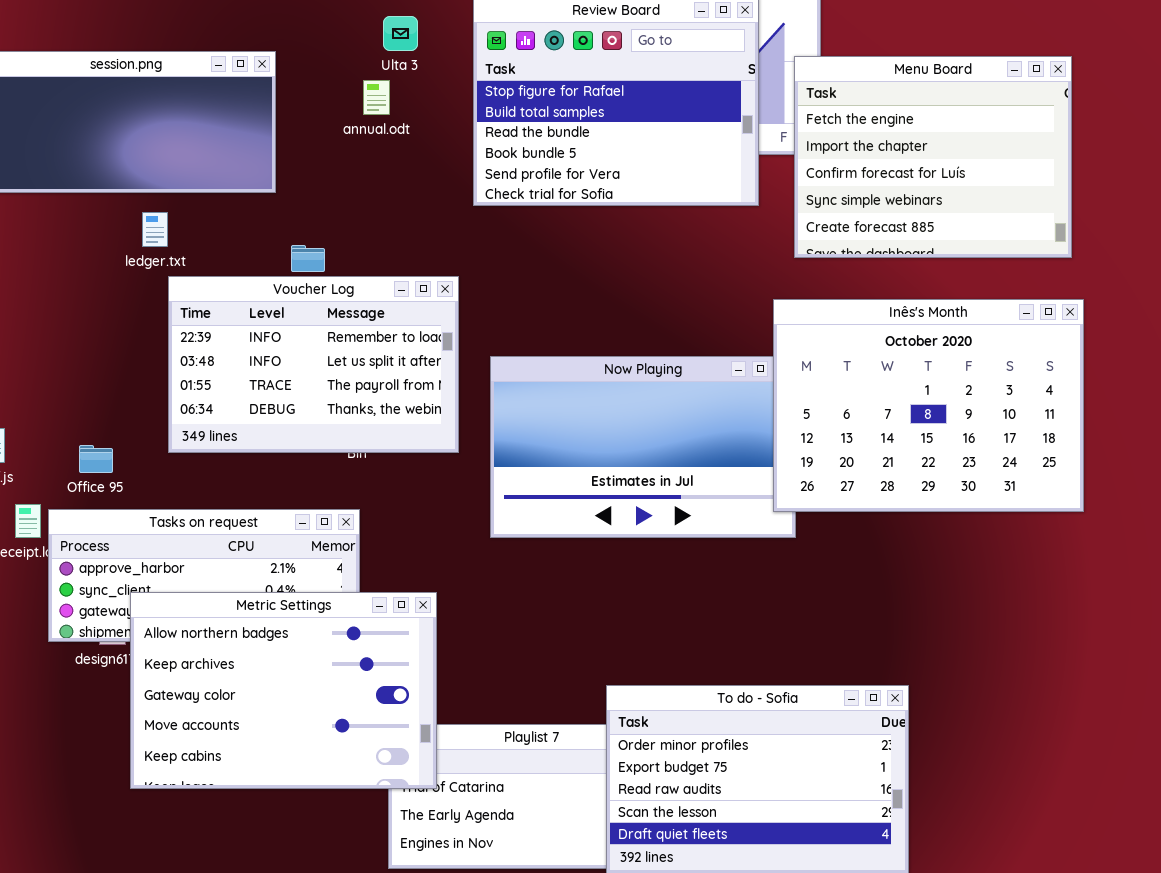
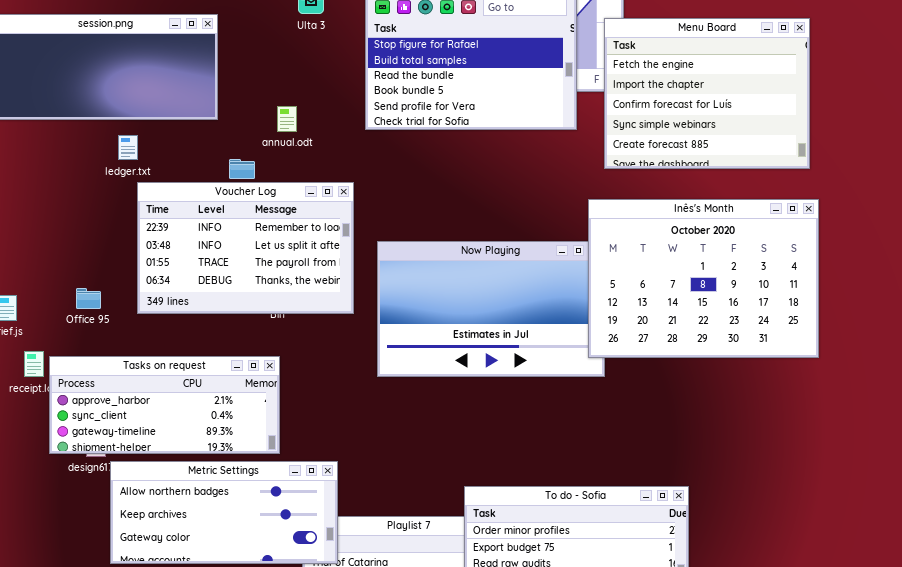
annual.odt: [363,80,390,115] -> [277,106,297,132], moved
Office 95: [79,445,113,473] -> [76,288,101,309], moved
Metric Settings: [130,592,437,789] -> [110,461,338,564], resized

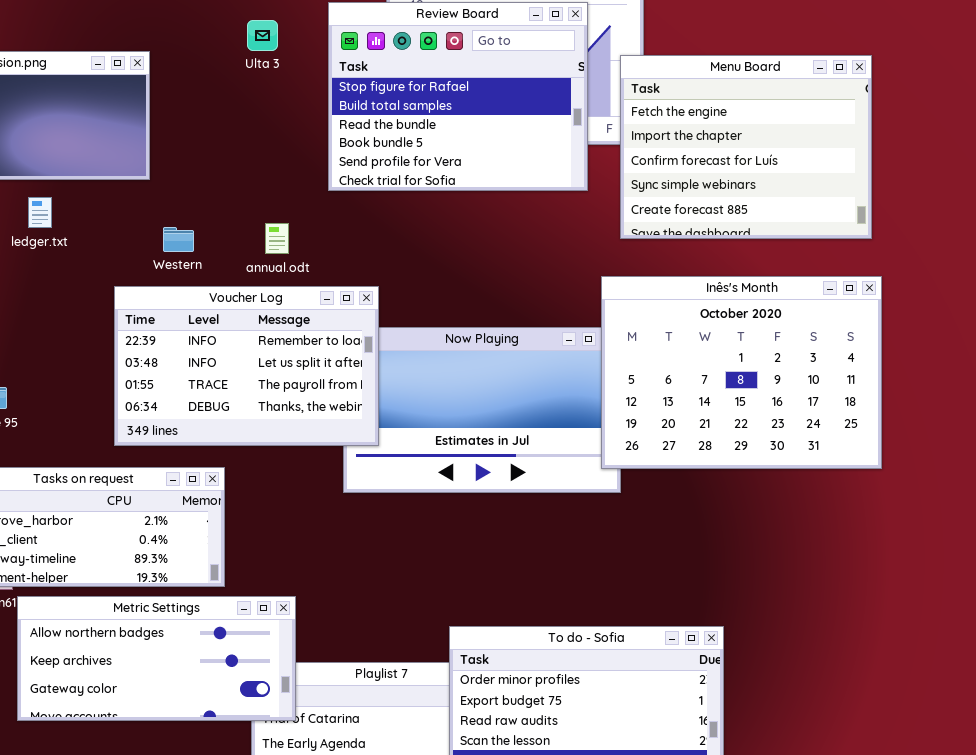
annual.odt: [277,106,297,132] -> [265,223,289,254], moved
Voucher Log: [137,182,354,314] -> [114,286,379,446], moved

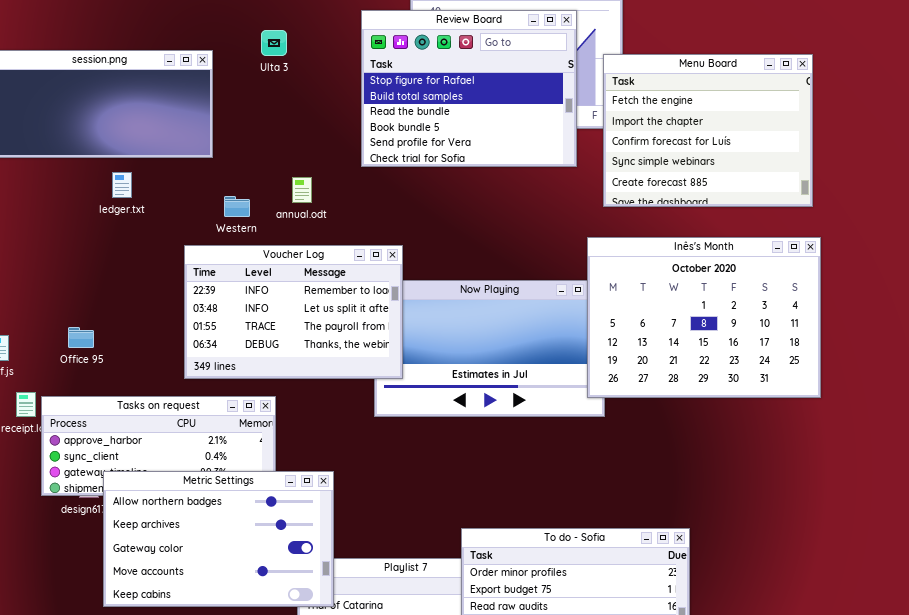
Ulta 3: [247,20,278,51] -> [261,30,287,56], moved
annual.odt: [265,223,289,254] -> [292,177,312,203], moved
Metric Settings: [17,596,296,721] -> [103,471,334,607], resized

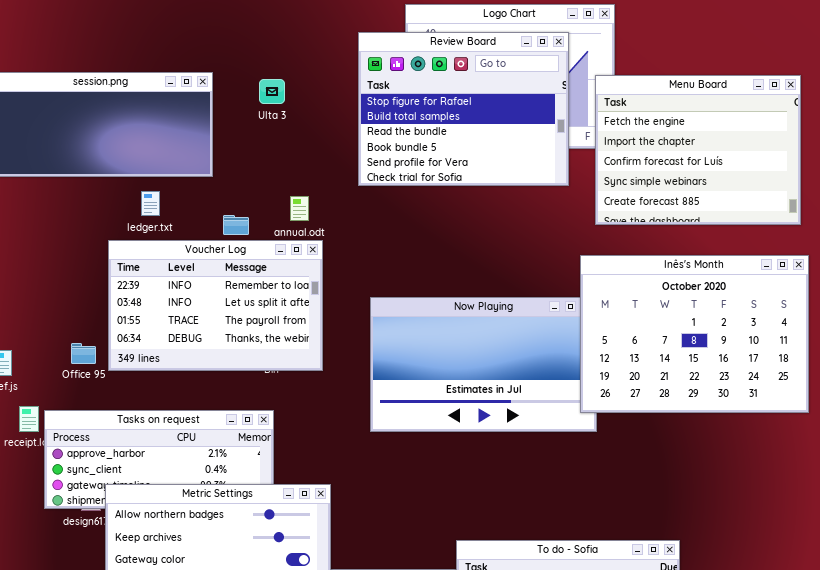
Ulta 3: [261,30,287,56] -> [259,79,285,104], moved
ledger.txt: [112,172,132,198] -> [141,191,160,216], moved
Voucher Log: [184,245,403,379] -> [108,240,323,371], moved

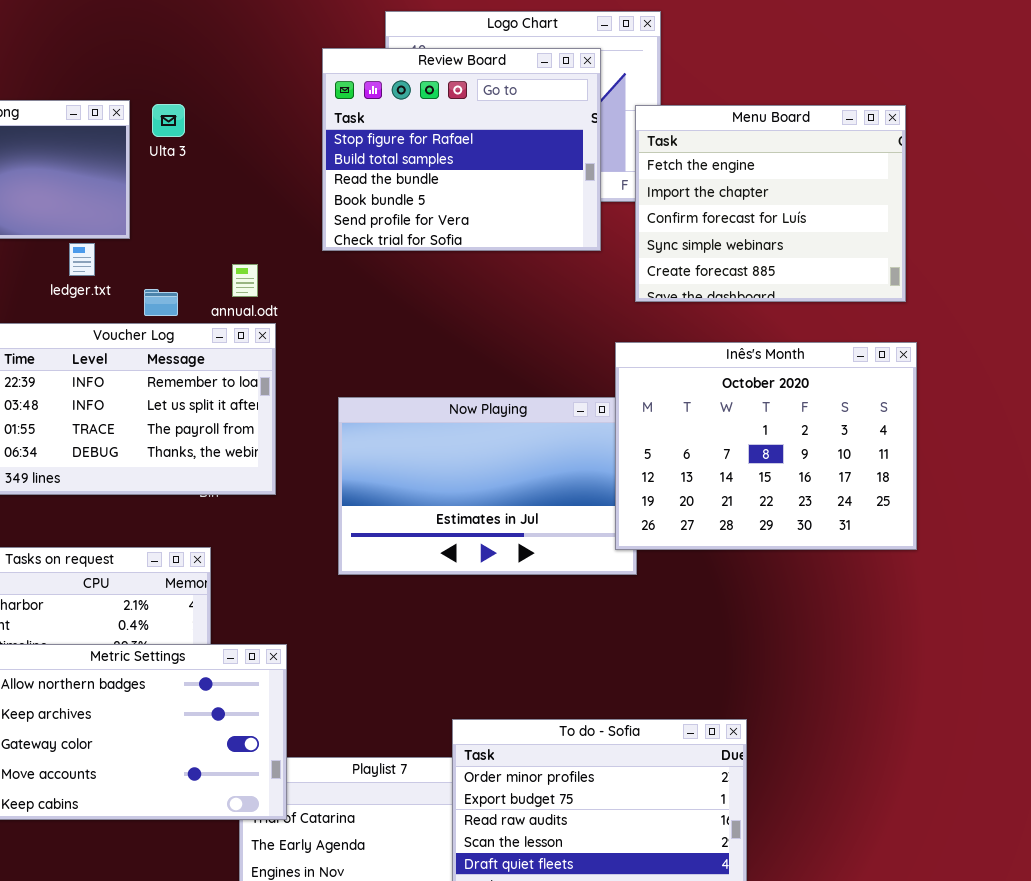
Ulta 3: [259,79,285,104] -> [152,104,185,137], moved
ledger.txt: [141,191,160,216] -> [69,243,95,276], moved

